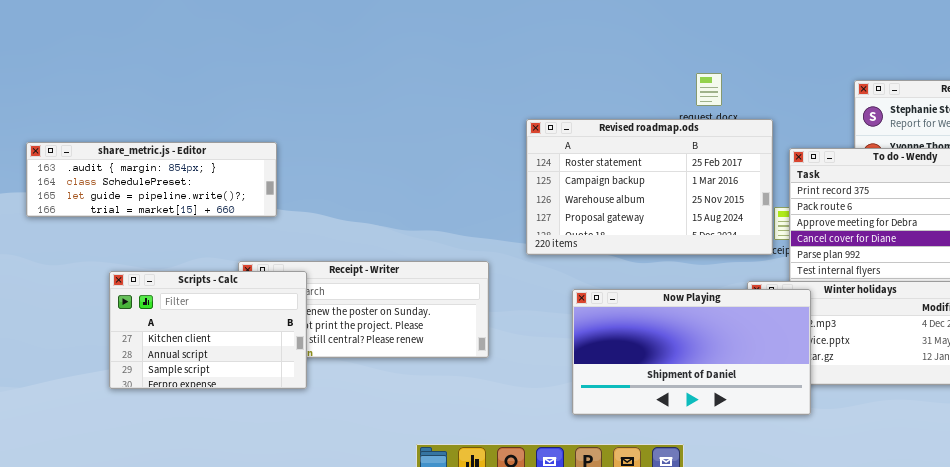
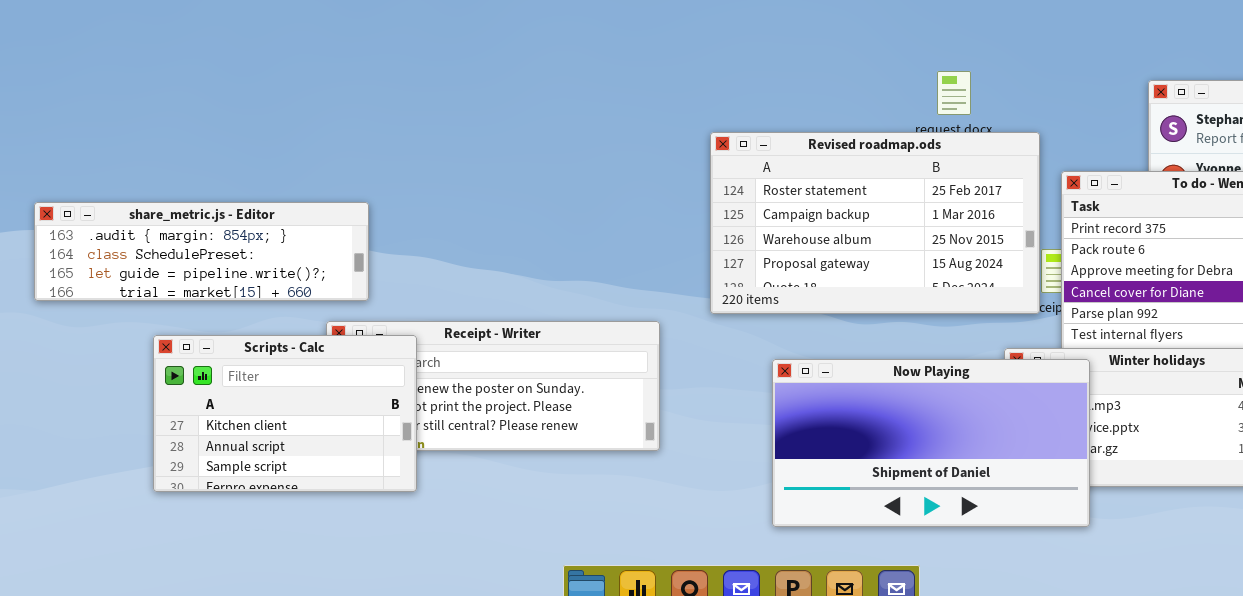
share_metric.js - Editor: [26,142,277,217] -> [34,202,369,301], moved

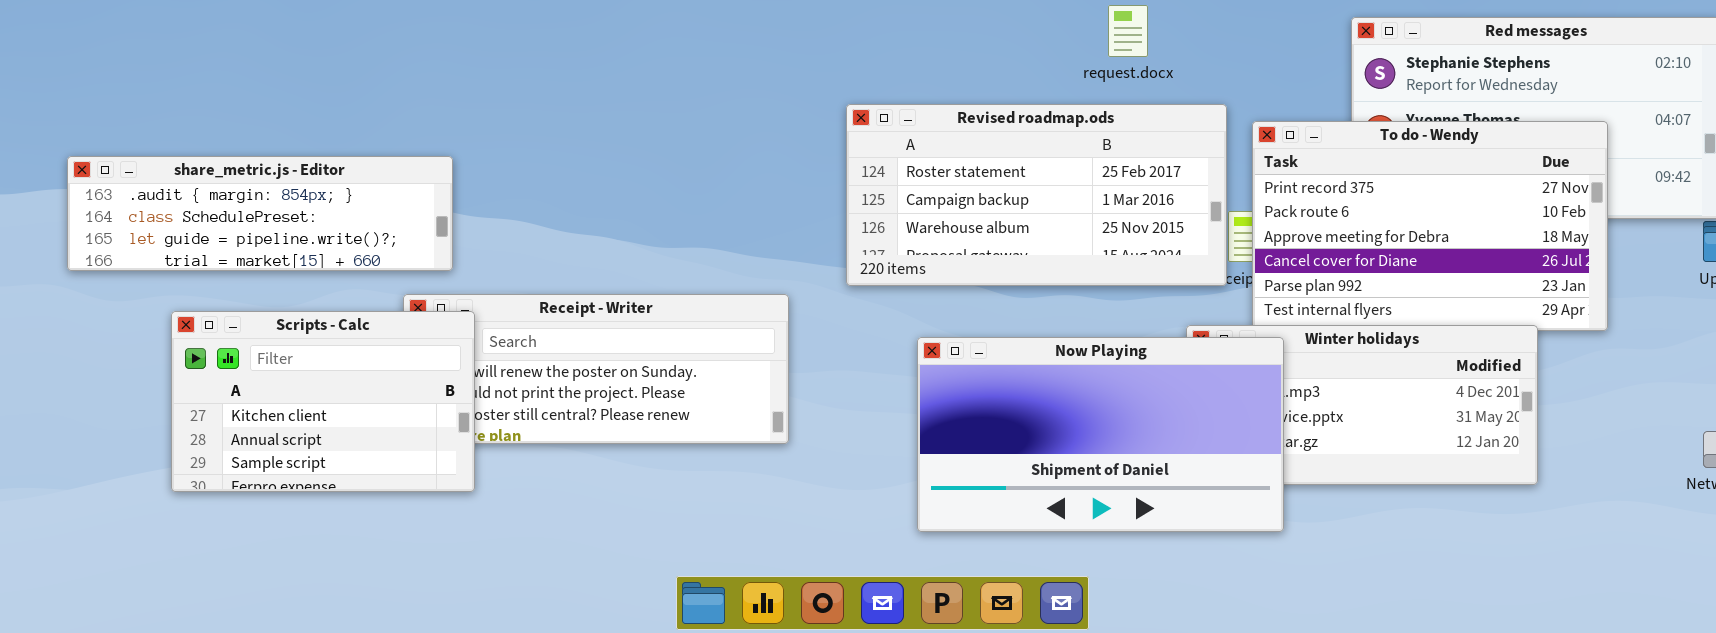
Revised roadmap.ods: [710,132,1040,314] -> [846,104,1227,286], resized
Scripts - Calc: [153,335,417,492] -> [171,311,475,492], moved

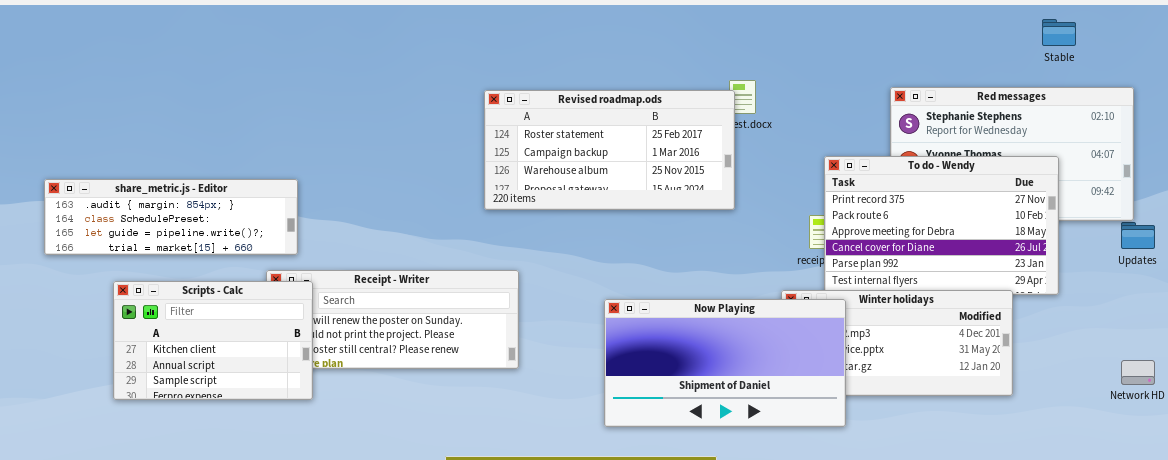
Revised roadmap.ods: [846,104,1227,286] -> [484,90,735,210], moved

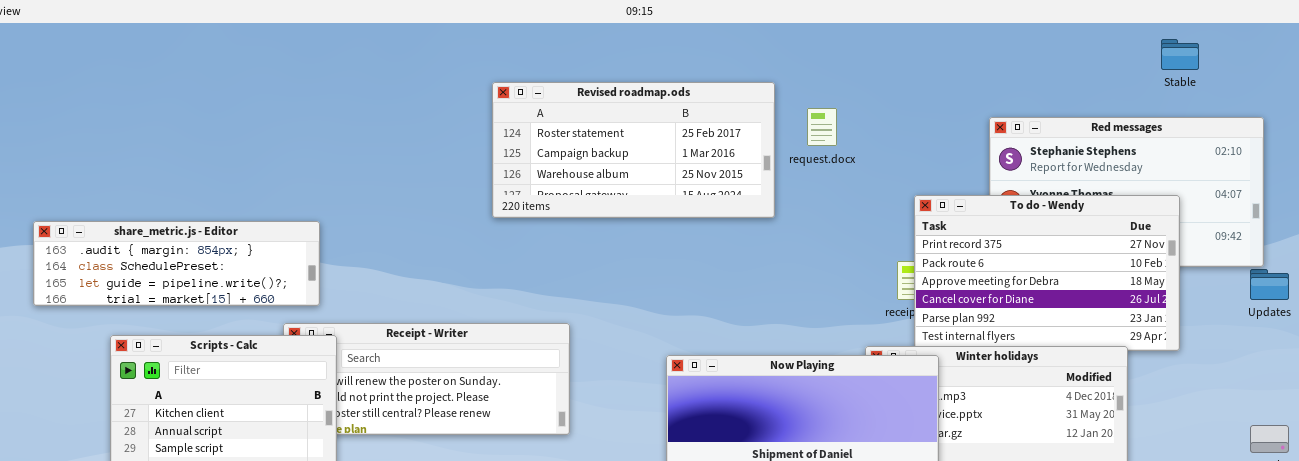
Revised roadmap.ods: [484,90,735,210] -> [492,82,775,218], moved

